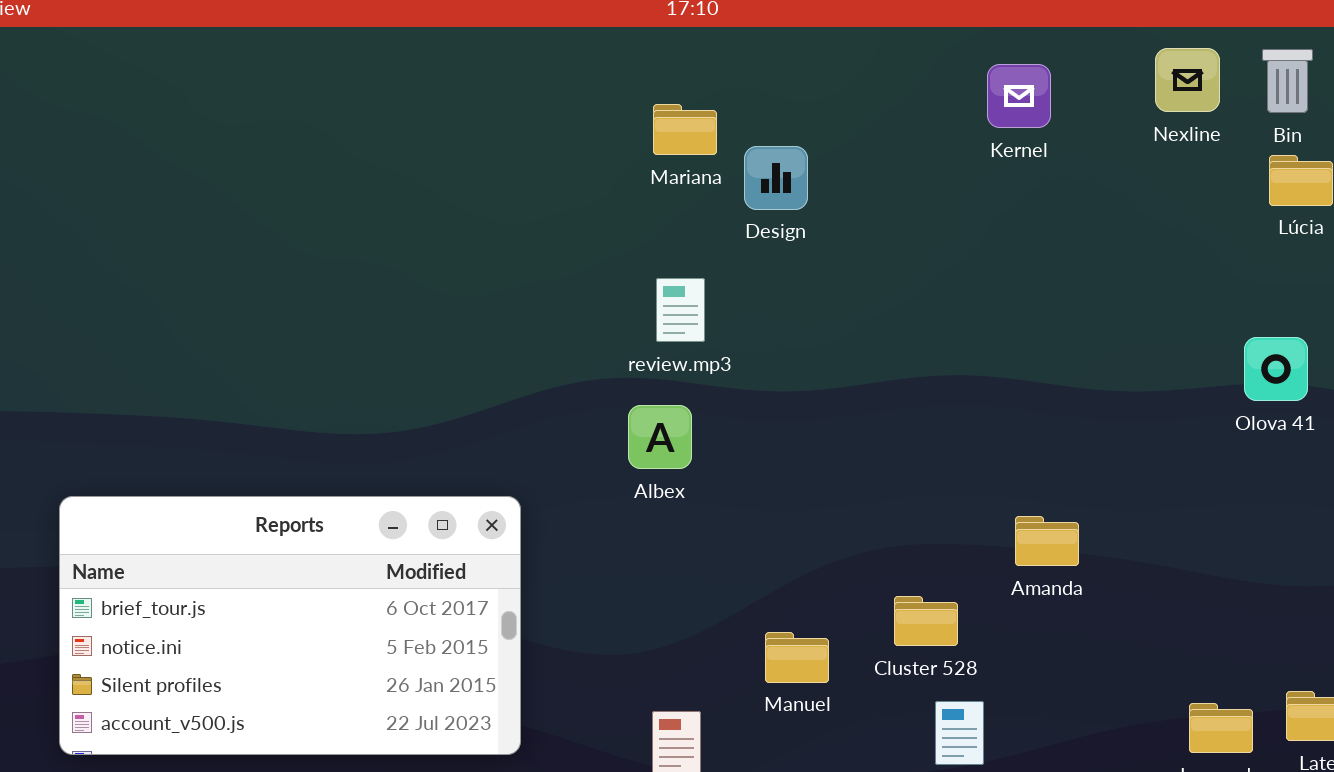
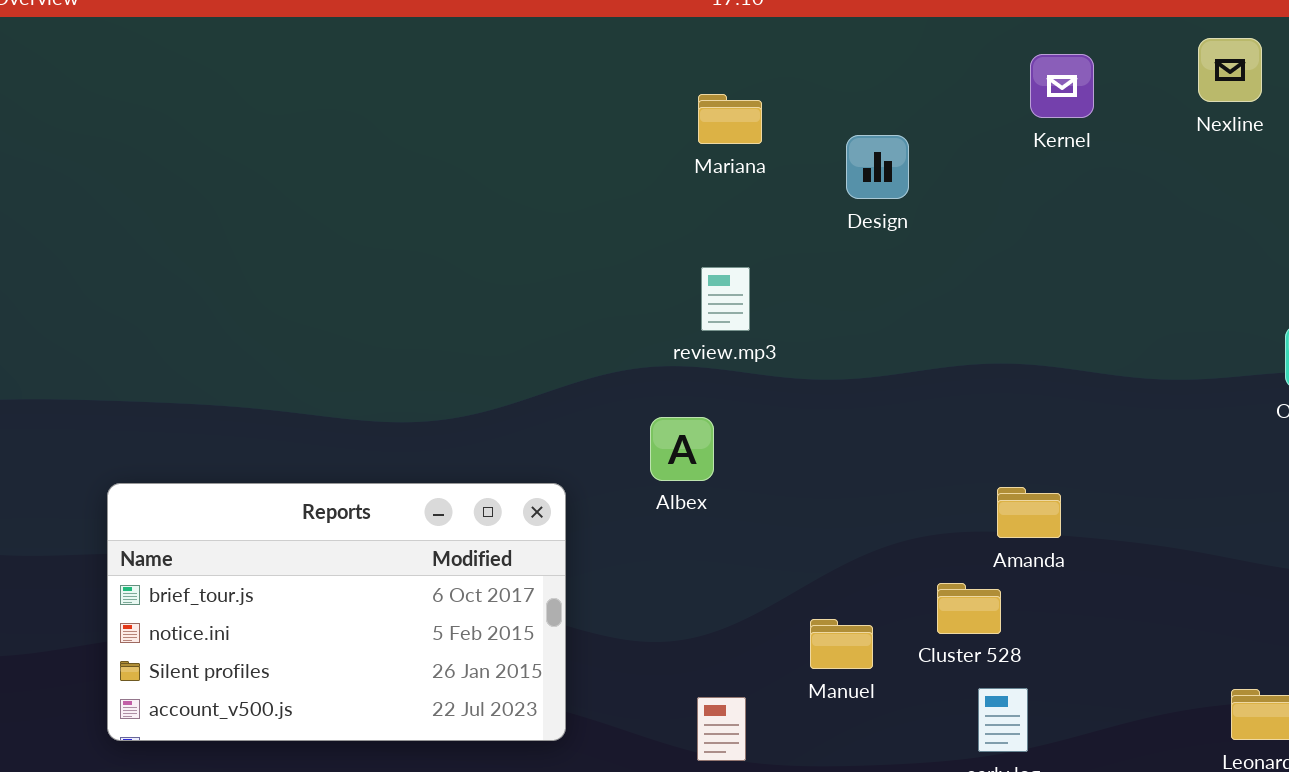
Design: [744,146,808,210] -> [846,135,909,199], moved
Albex: [628,405,692,469] -> [650,417,714,481], moved
Amanda: [1015,516,1079,566] -> [997,487,1061,538], moved

